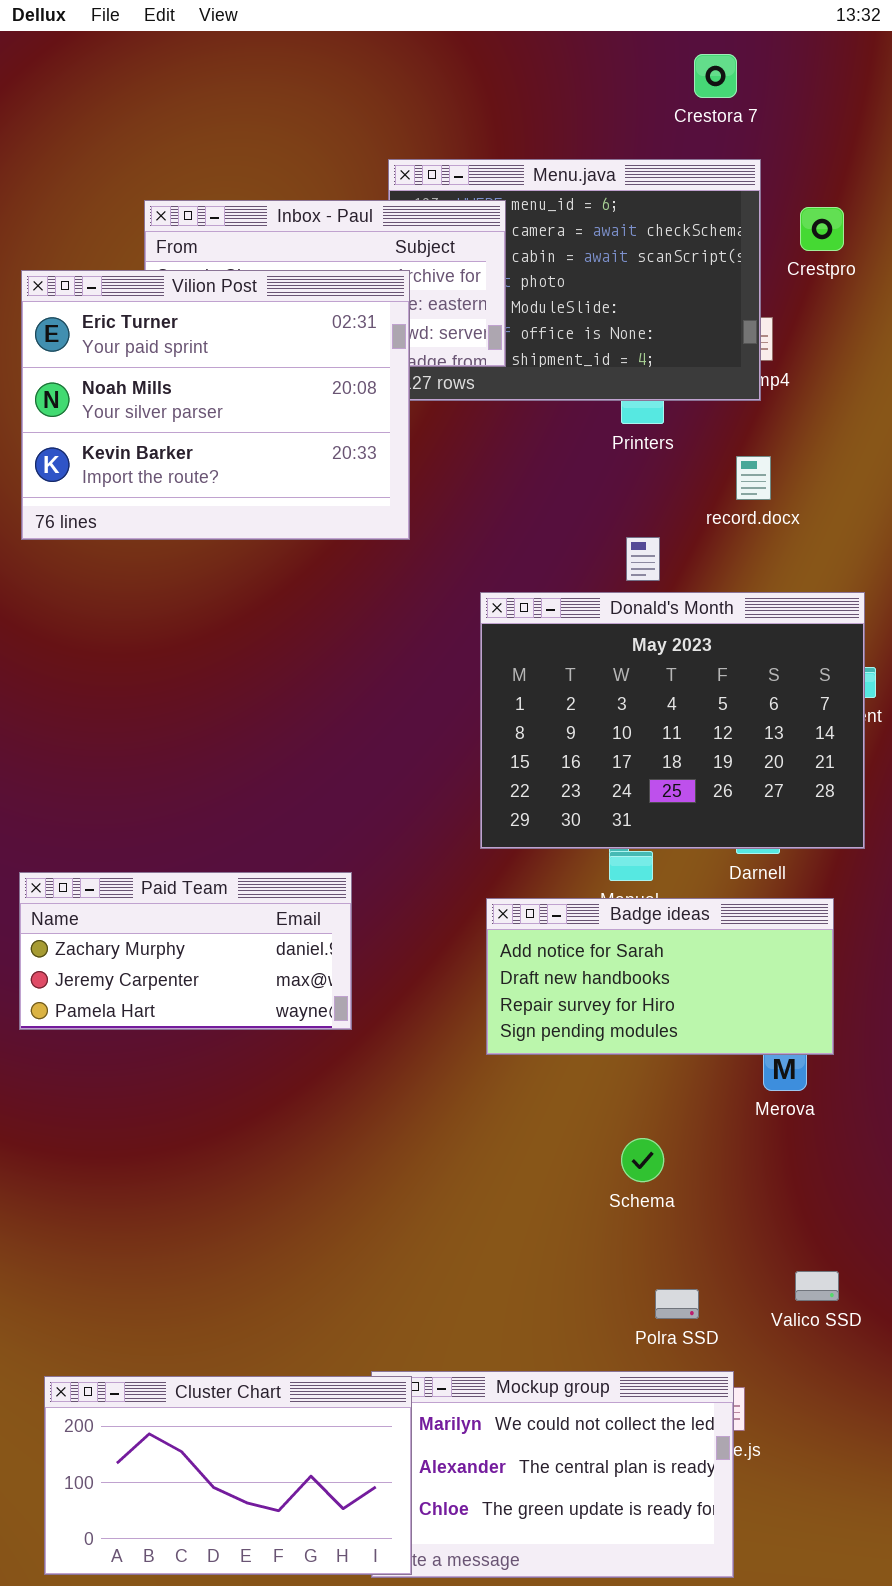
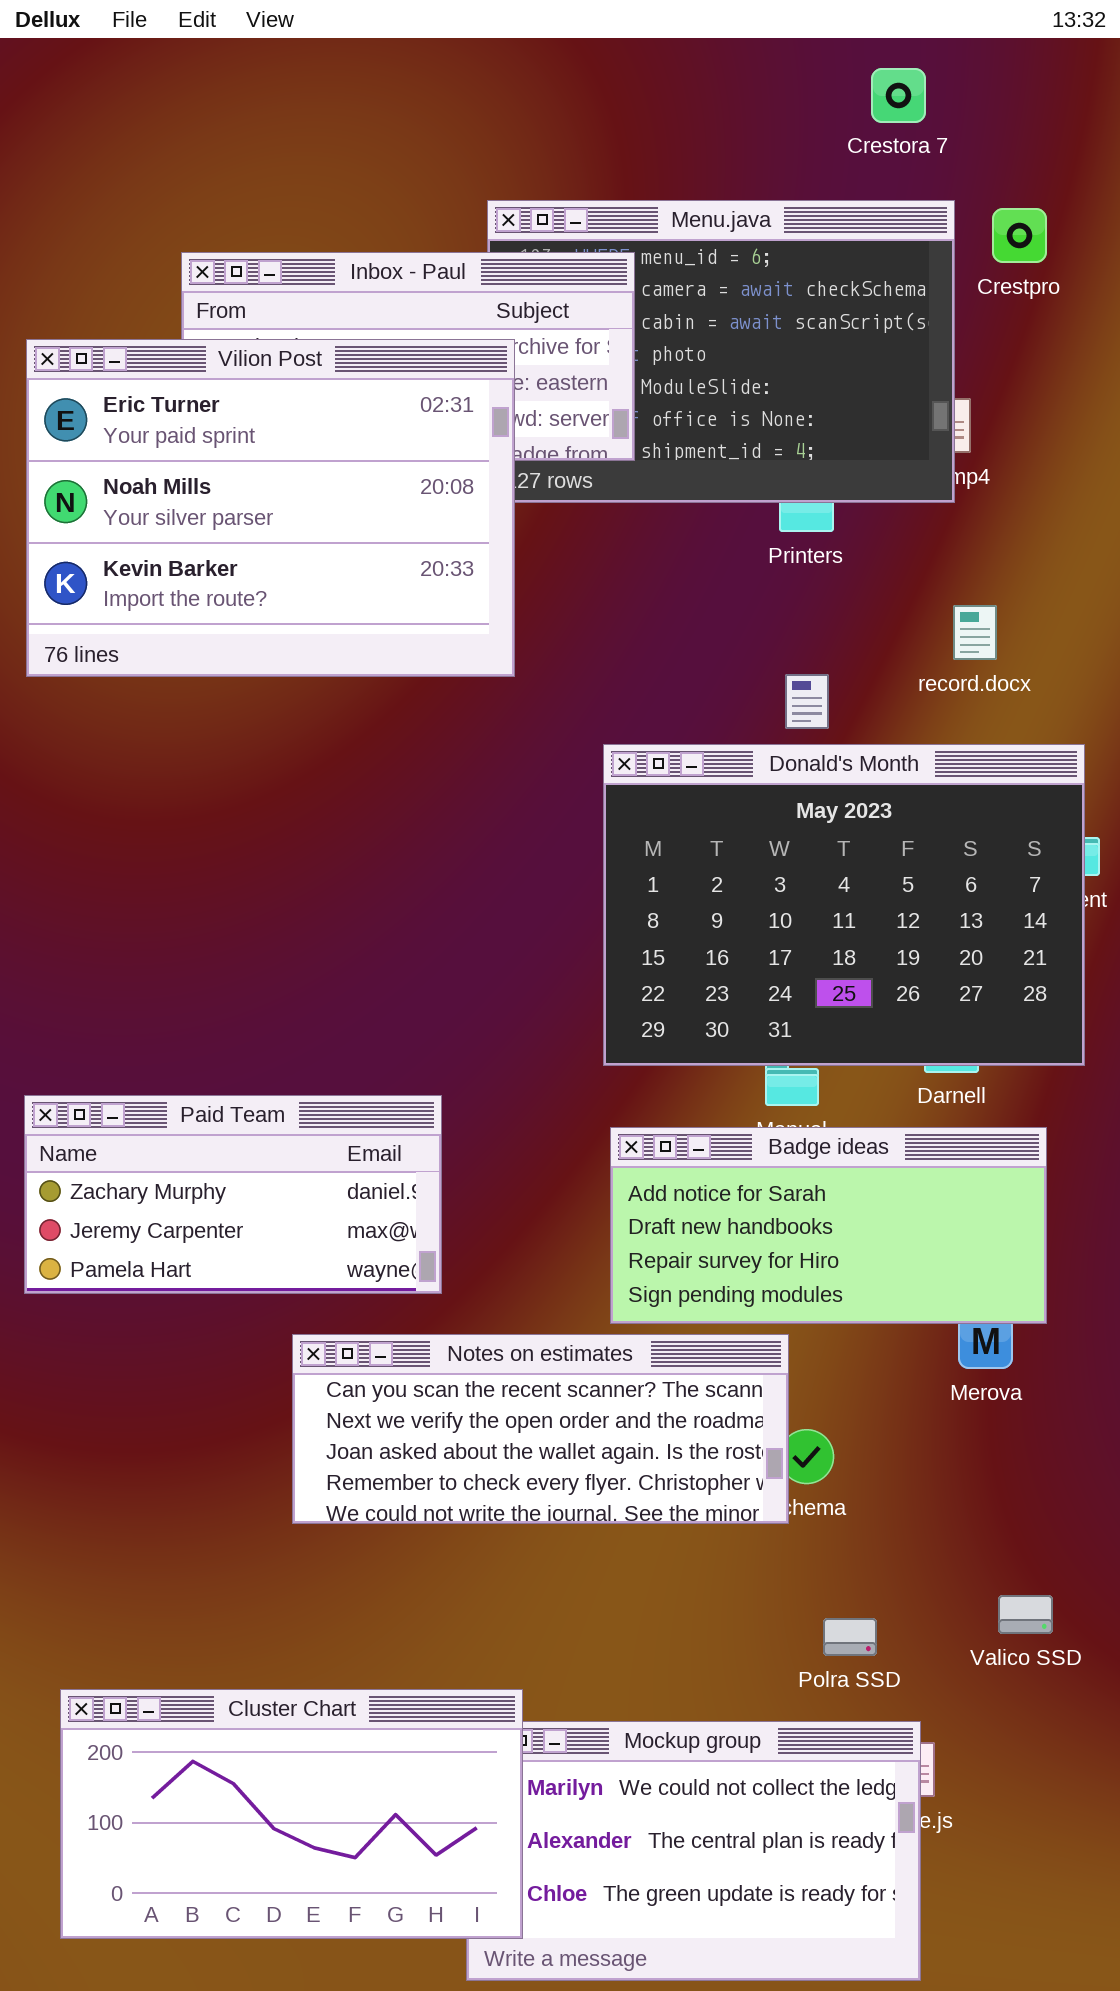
Crestpro: [800,207,844,251] -> [992,208,1047,263], moved
record.docx: [736,456,771,500] -> [953,605,997,660], moved
Notes on estimates: none -> [292,1334,789,1524], opened
Cluster Chart: [44,1376,412,1575] -> [60,1689,523,1939], moved

